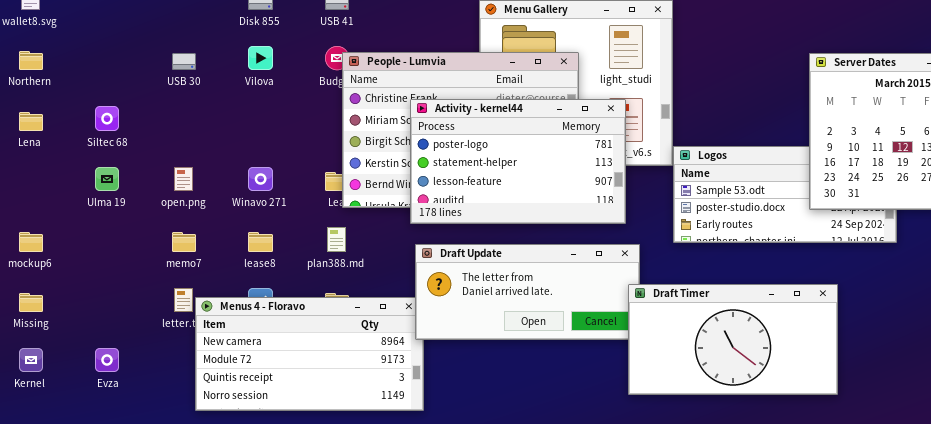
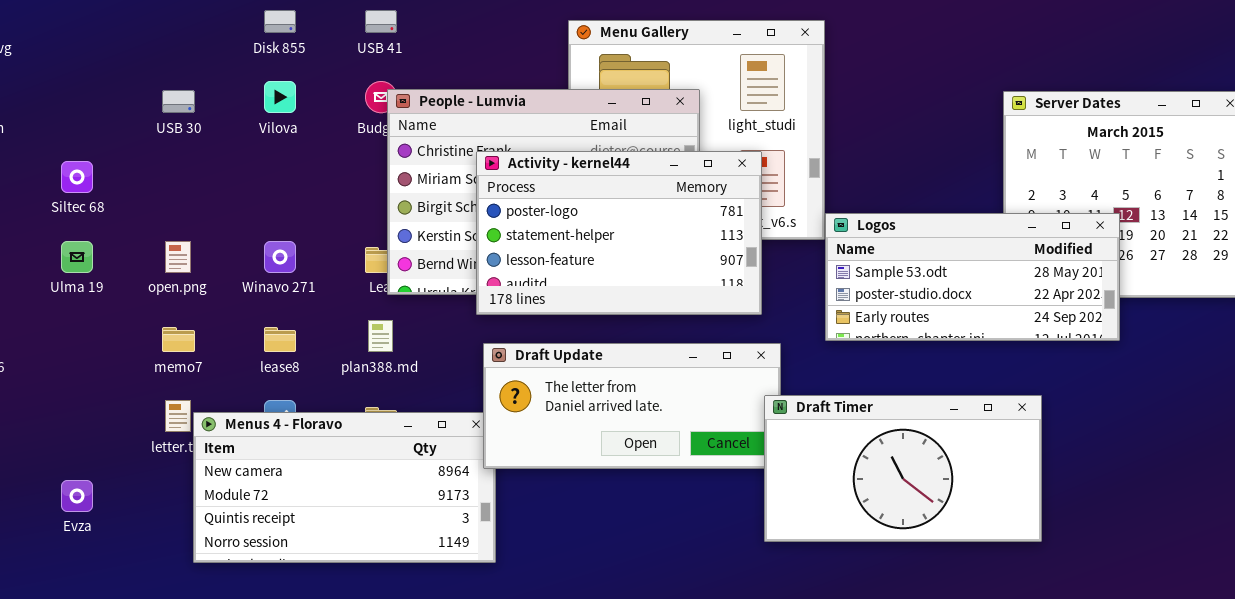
Logos: [673,146,897,243] -> [825,213,1120,341], raised

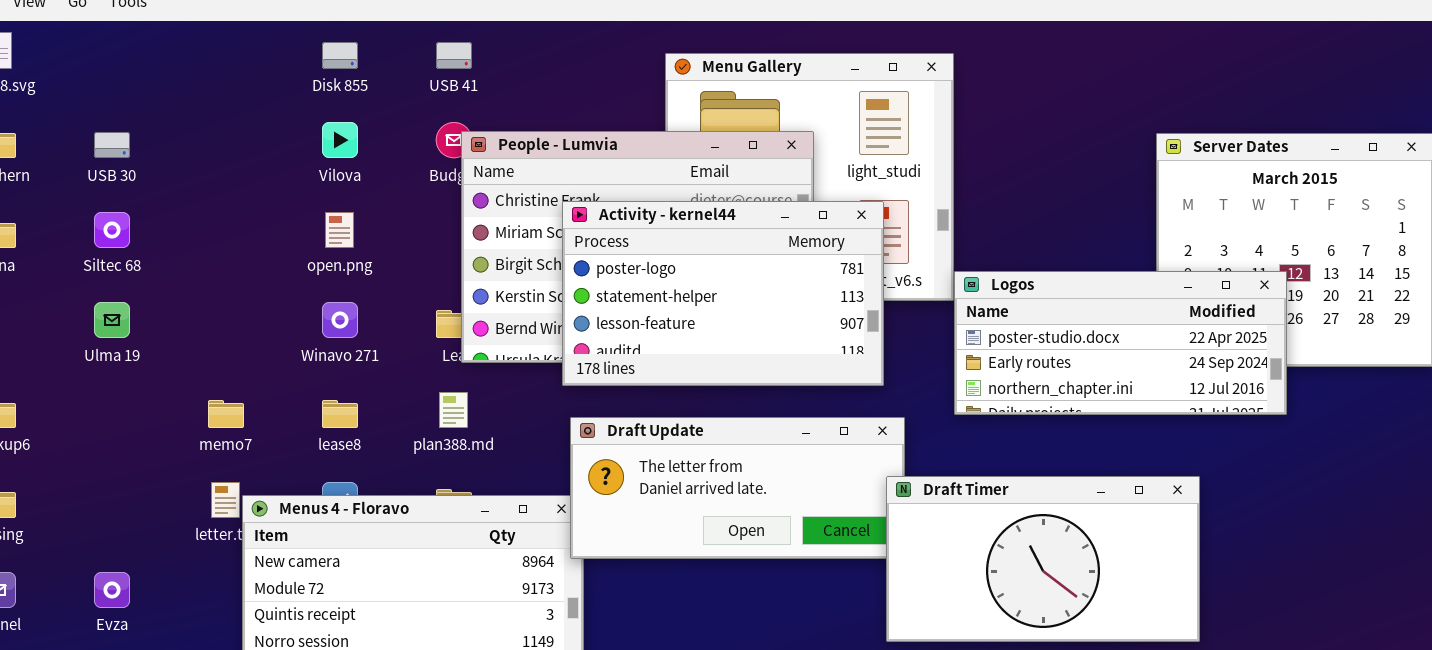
USB 30: [162,90,195,113] -> [94,132,130,158], moved
Logos: [825,213,1120,341] -> [954,271,1287,415], scrolled down 1 row
open.png: [165,241,191,273] -> [325,212,354,248], moved

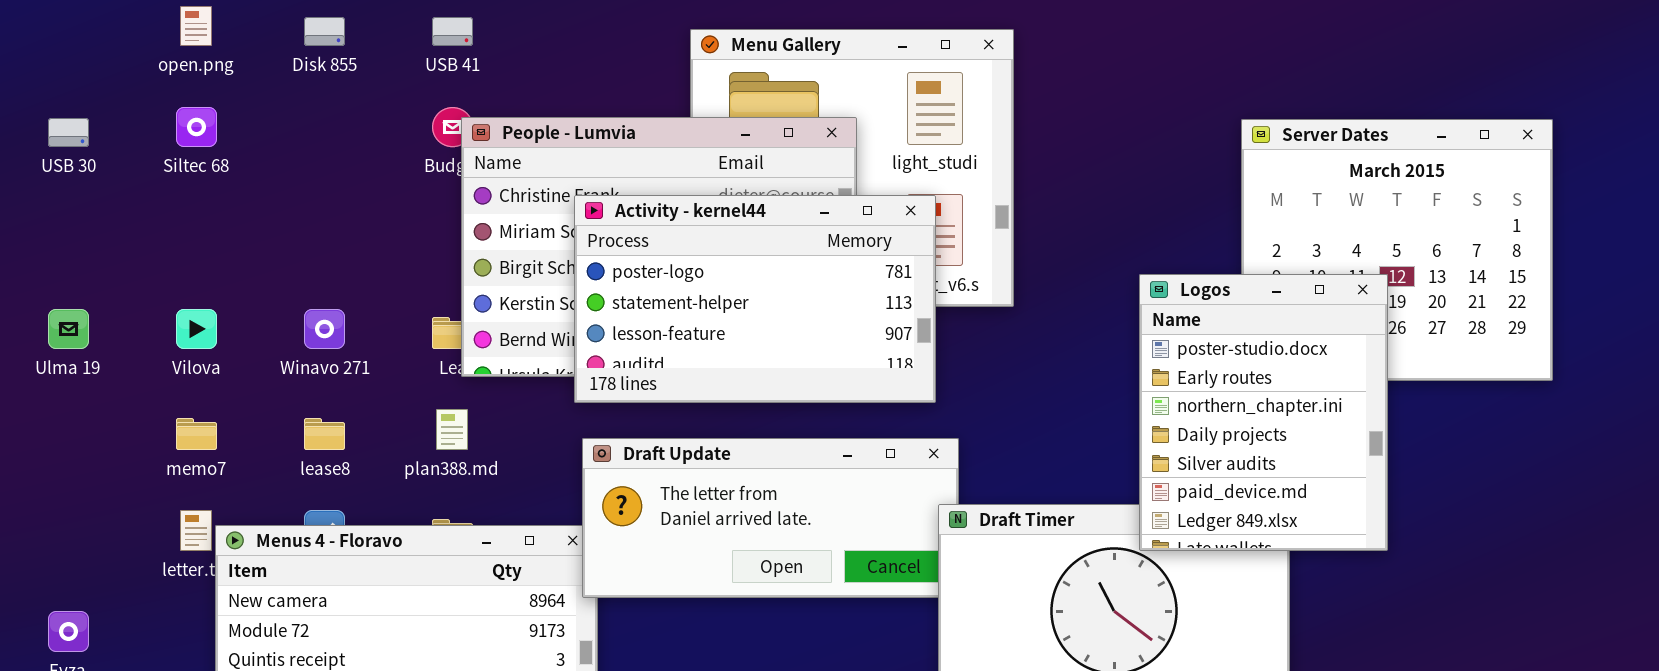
Vilova: [322,122,358,158] -> [176,309,217,349], moved
Siltec 68: [94,212,130,248] -> [176,107,217,147], moved
open.png: [325,212,354,248] -> [180,6,212,46], moved
Logos: [954,271,1287,415] -> [1139,274,1388,551], resized

